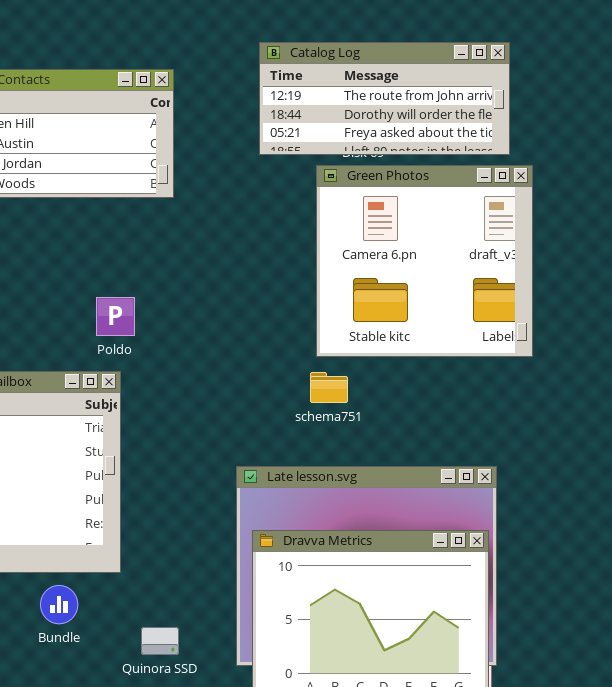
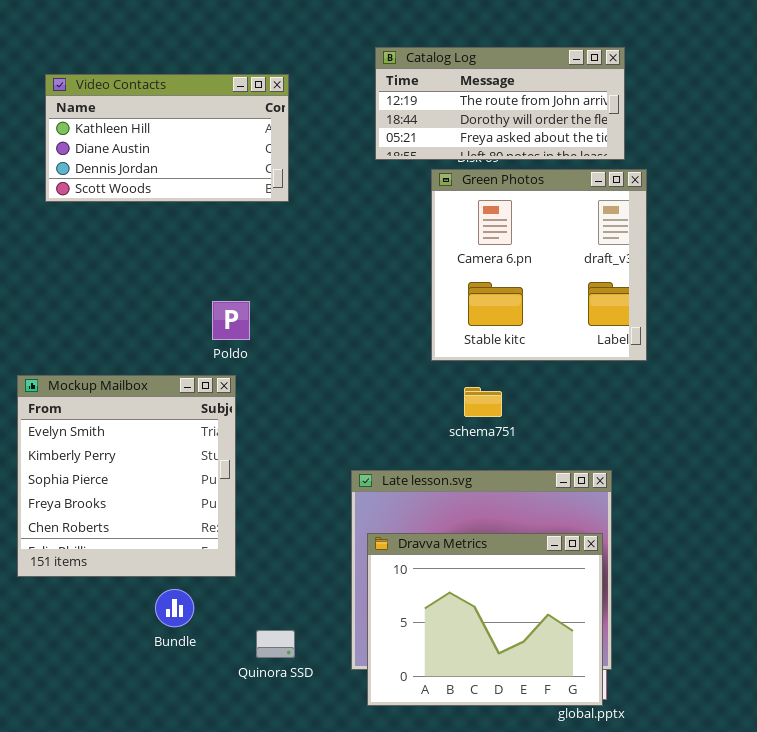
schema751: [310,372,348,403] -> [464,387,502,417], moved

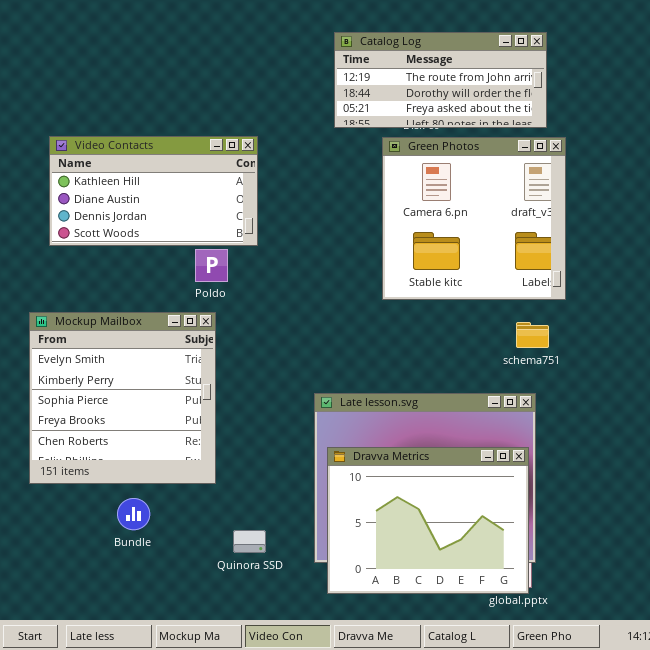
Video Contacts: [45,74,289,202] -> [49,136,258,246], moved
schema751: [464,387,502,417] -> [516,322,549,348], moved
Bundle: [155,589,194,627] -> [117,498,150,530], moved

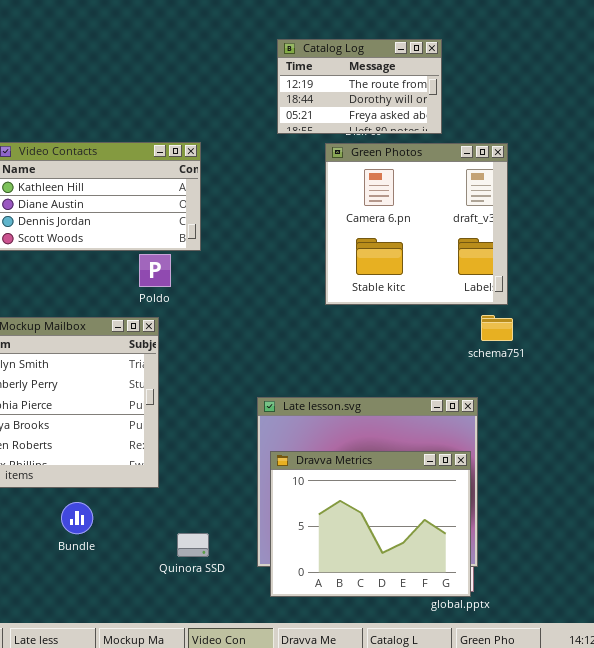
Catalog Log: [334,32,547,128] -> [277,39,442,134], resized
schema751: [516,322,549,348] -> [481,315,513,341], moved

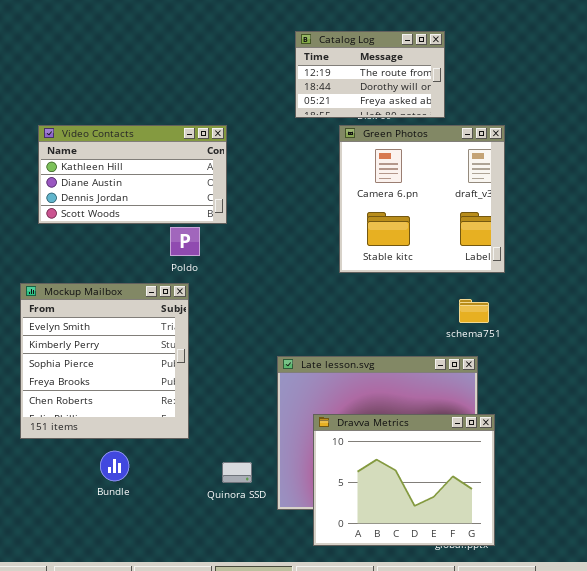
schema751: [481,315,513,341] -> [459,299,489,323], moved
Dravva Metrics: [270,451,471,597] -> [313,414,495,546], moved
Quinora SSD: [177,533,209,557] -> [222,462,252,483], moved

